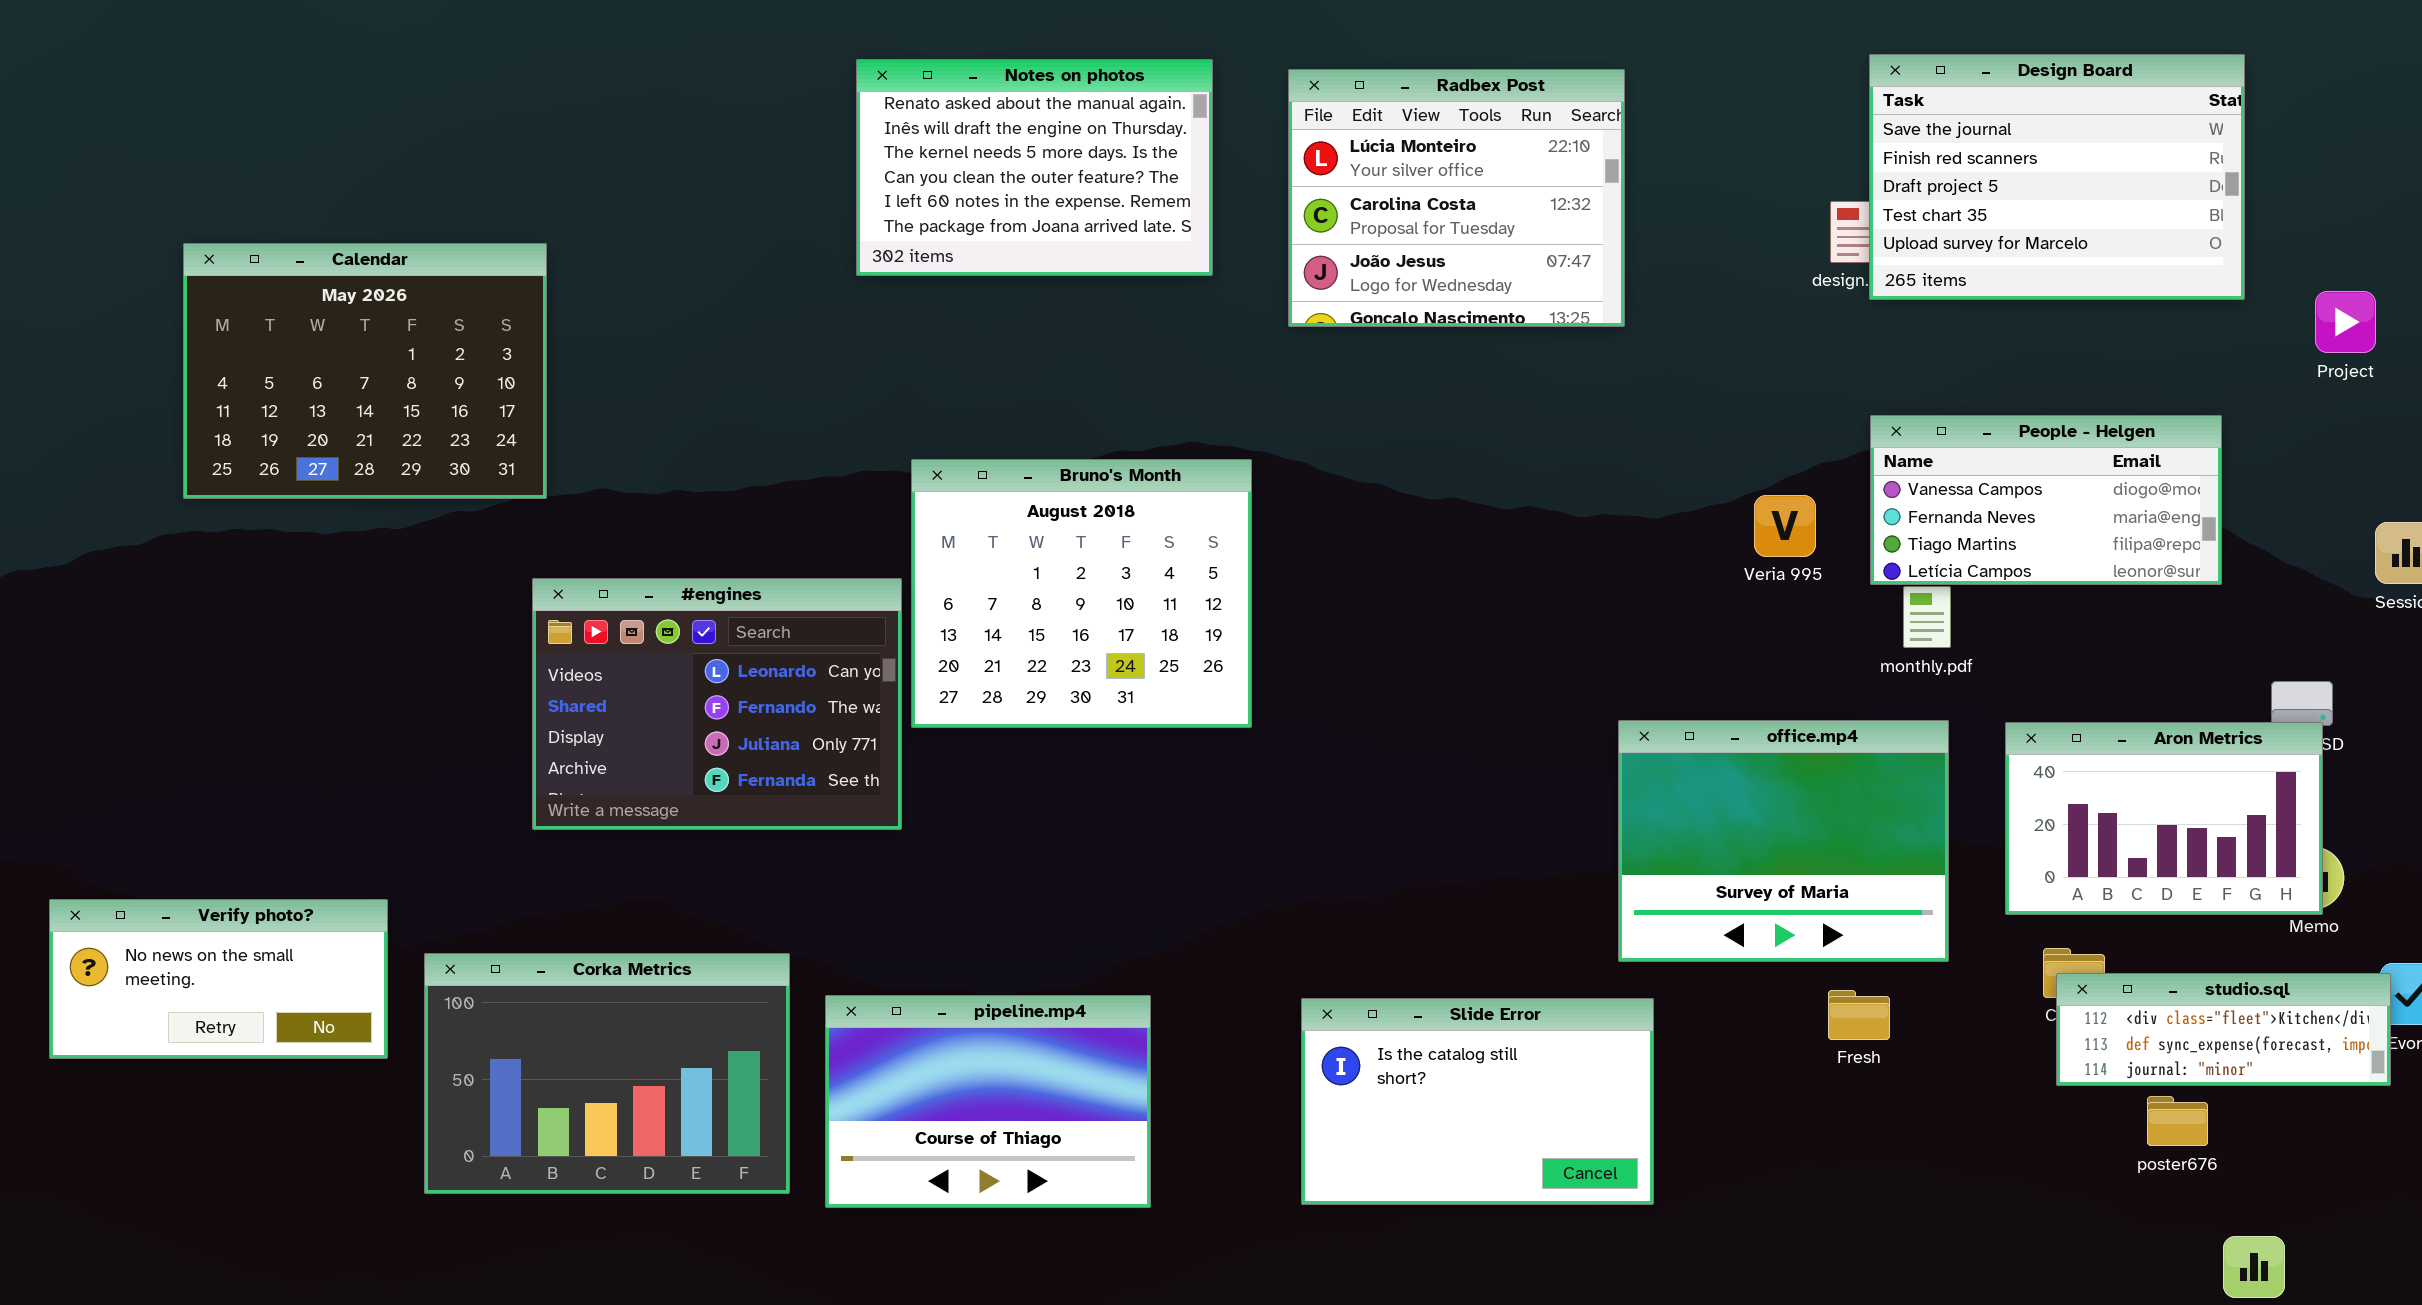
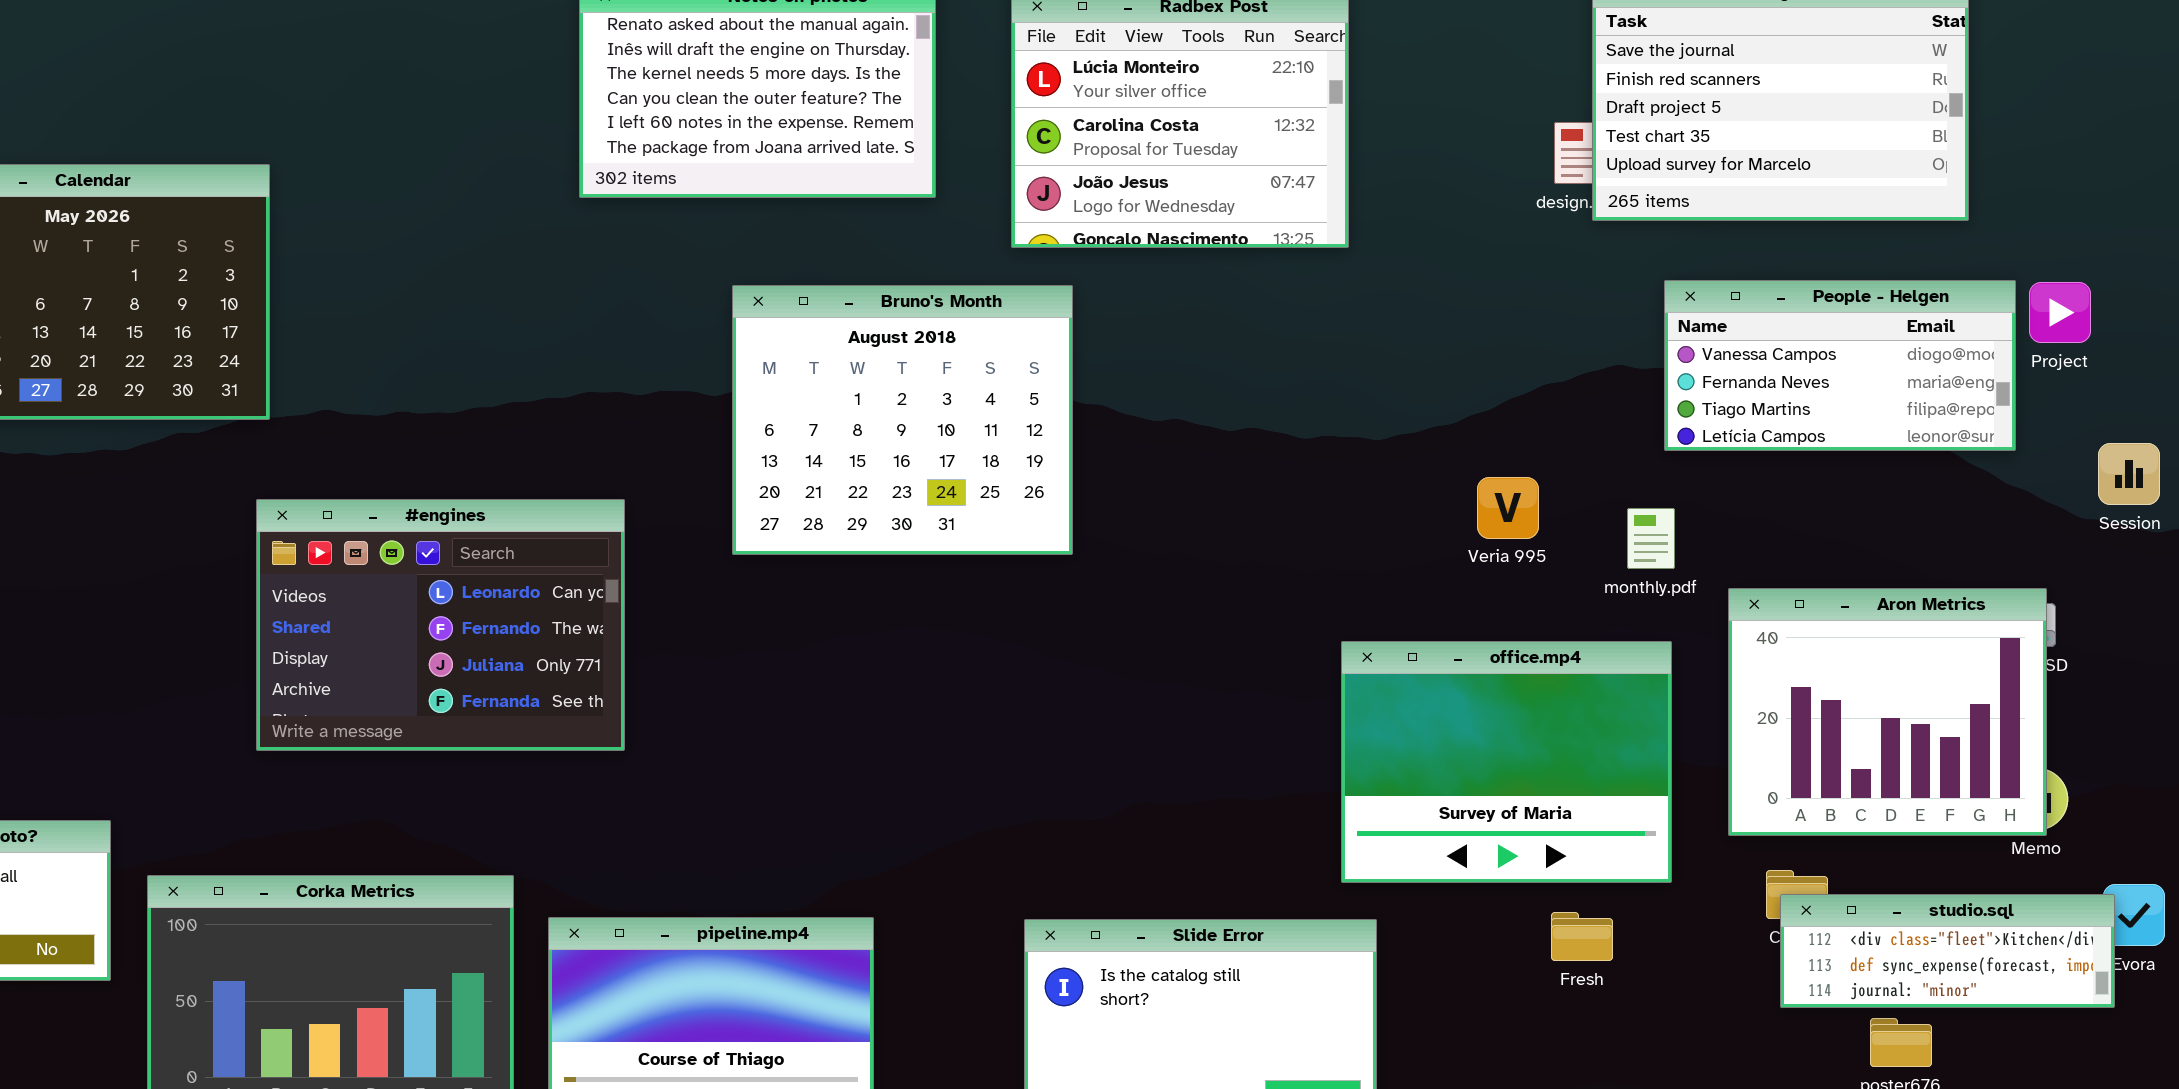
Project: [2315,291,2376,353] -> [2029,282,2091,343], moved
People - Helgen: [1870,415,2222,585] -> [1664,280,2016,451], moved
Bruno's Month: [911,459,1252,728] -> [732,285,1073,555], moved
Veria 995: [1754,495,1816,557] -> [1477,477,1539,539], moved
Aron Metrics: [2005,722,2323,915] -> [1728,588,2047,836], resized

